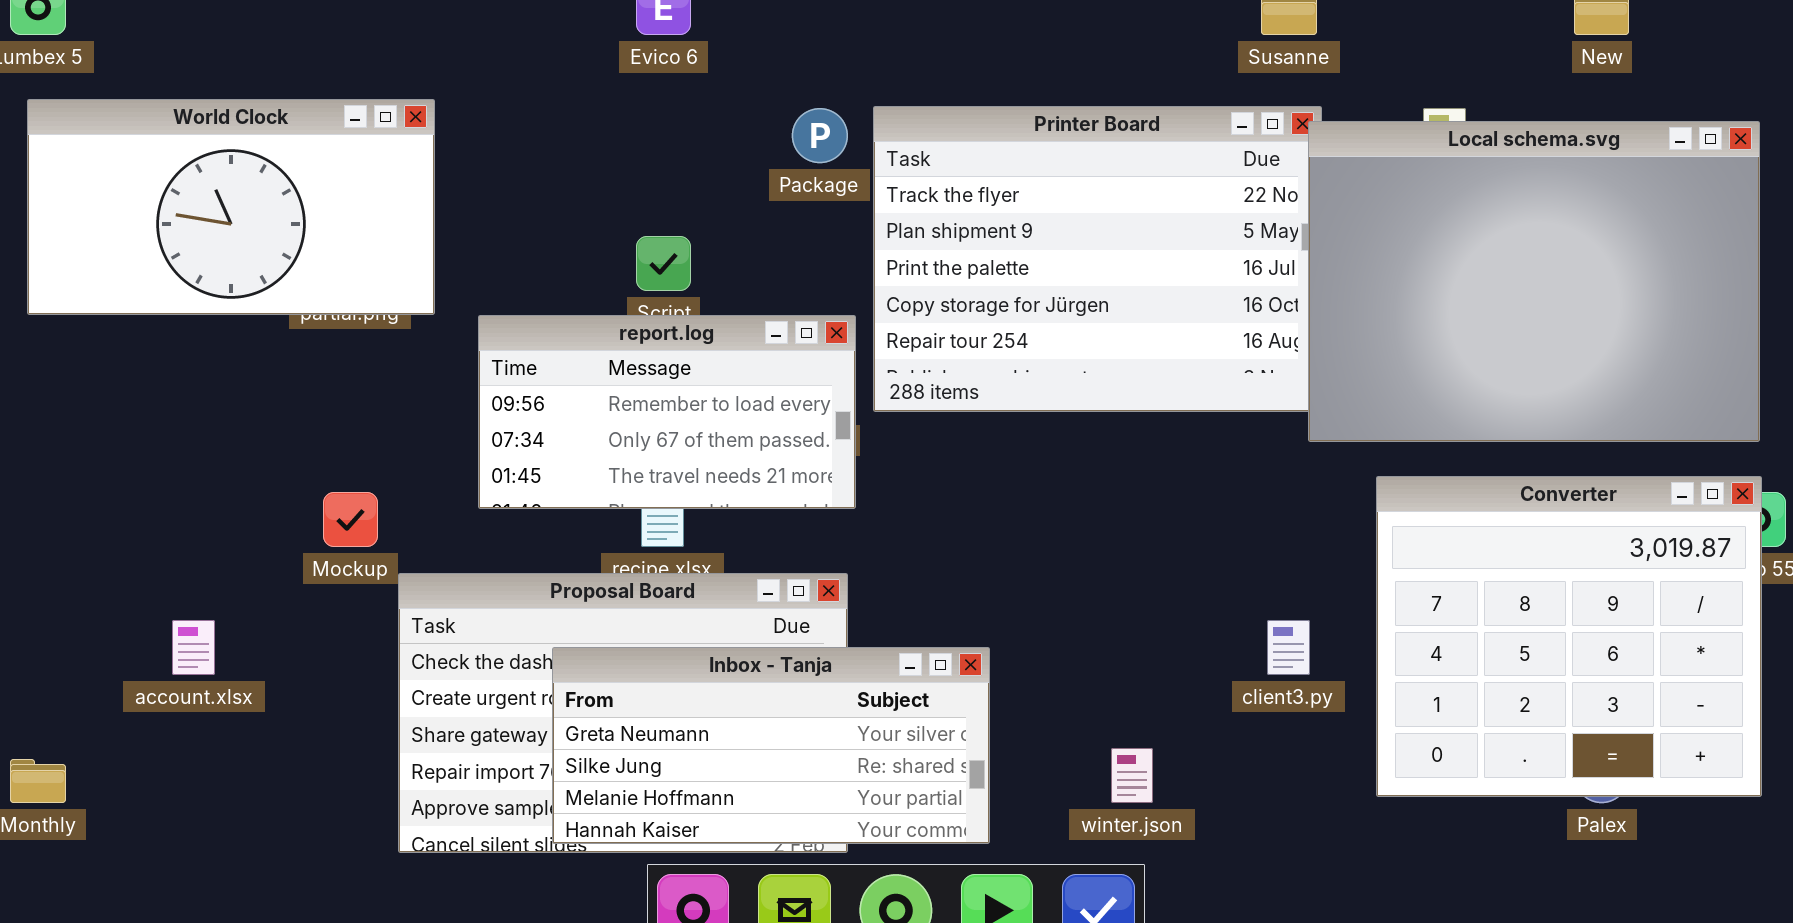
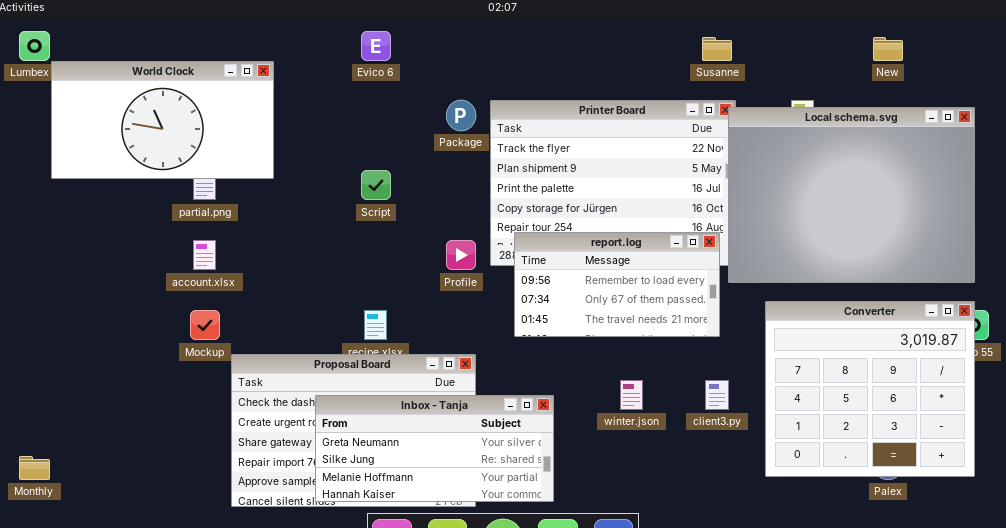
World Clock: [27,99,435,315] -> [51,61,274,179], moved
report.log: [478,315,856,509] -> [514,232,720,337], moved
account.xlsx: [172,620,215,675] -> [193,240,216,270], moved
winter.json: [1111,748,1153,803] -> [620,380,643,410], moved

